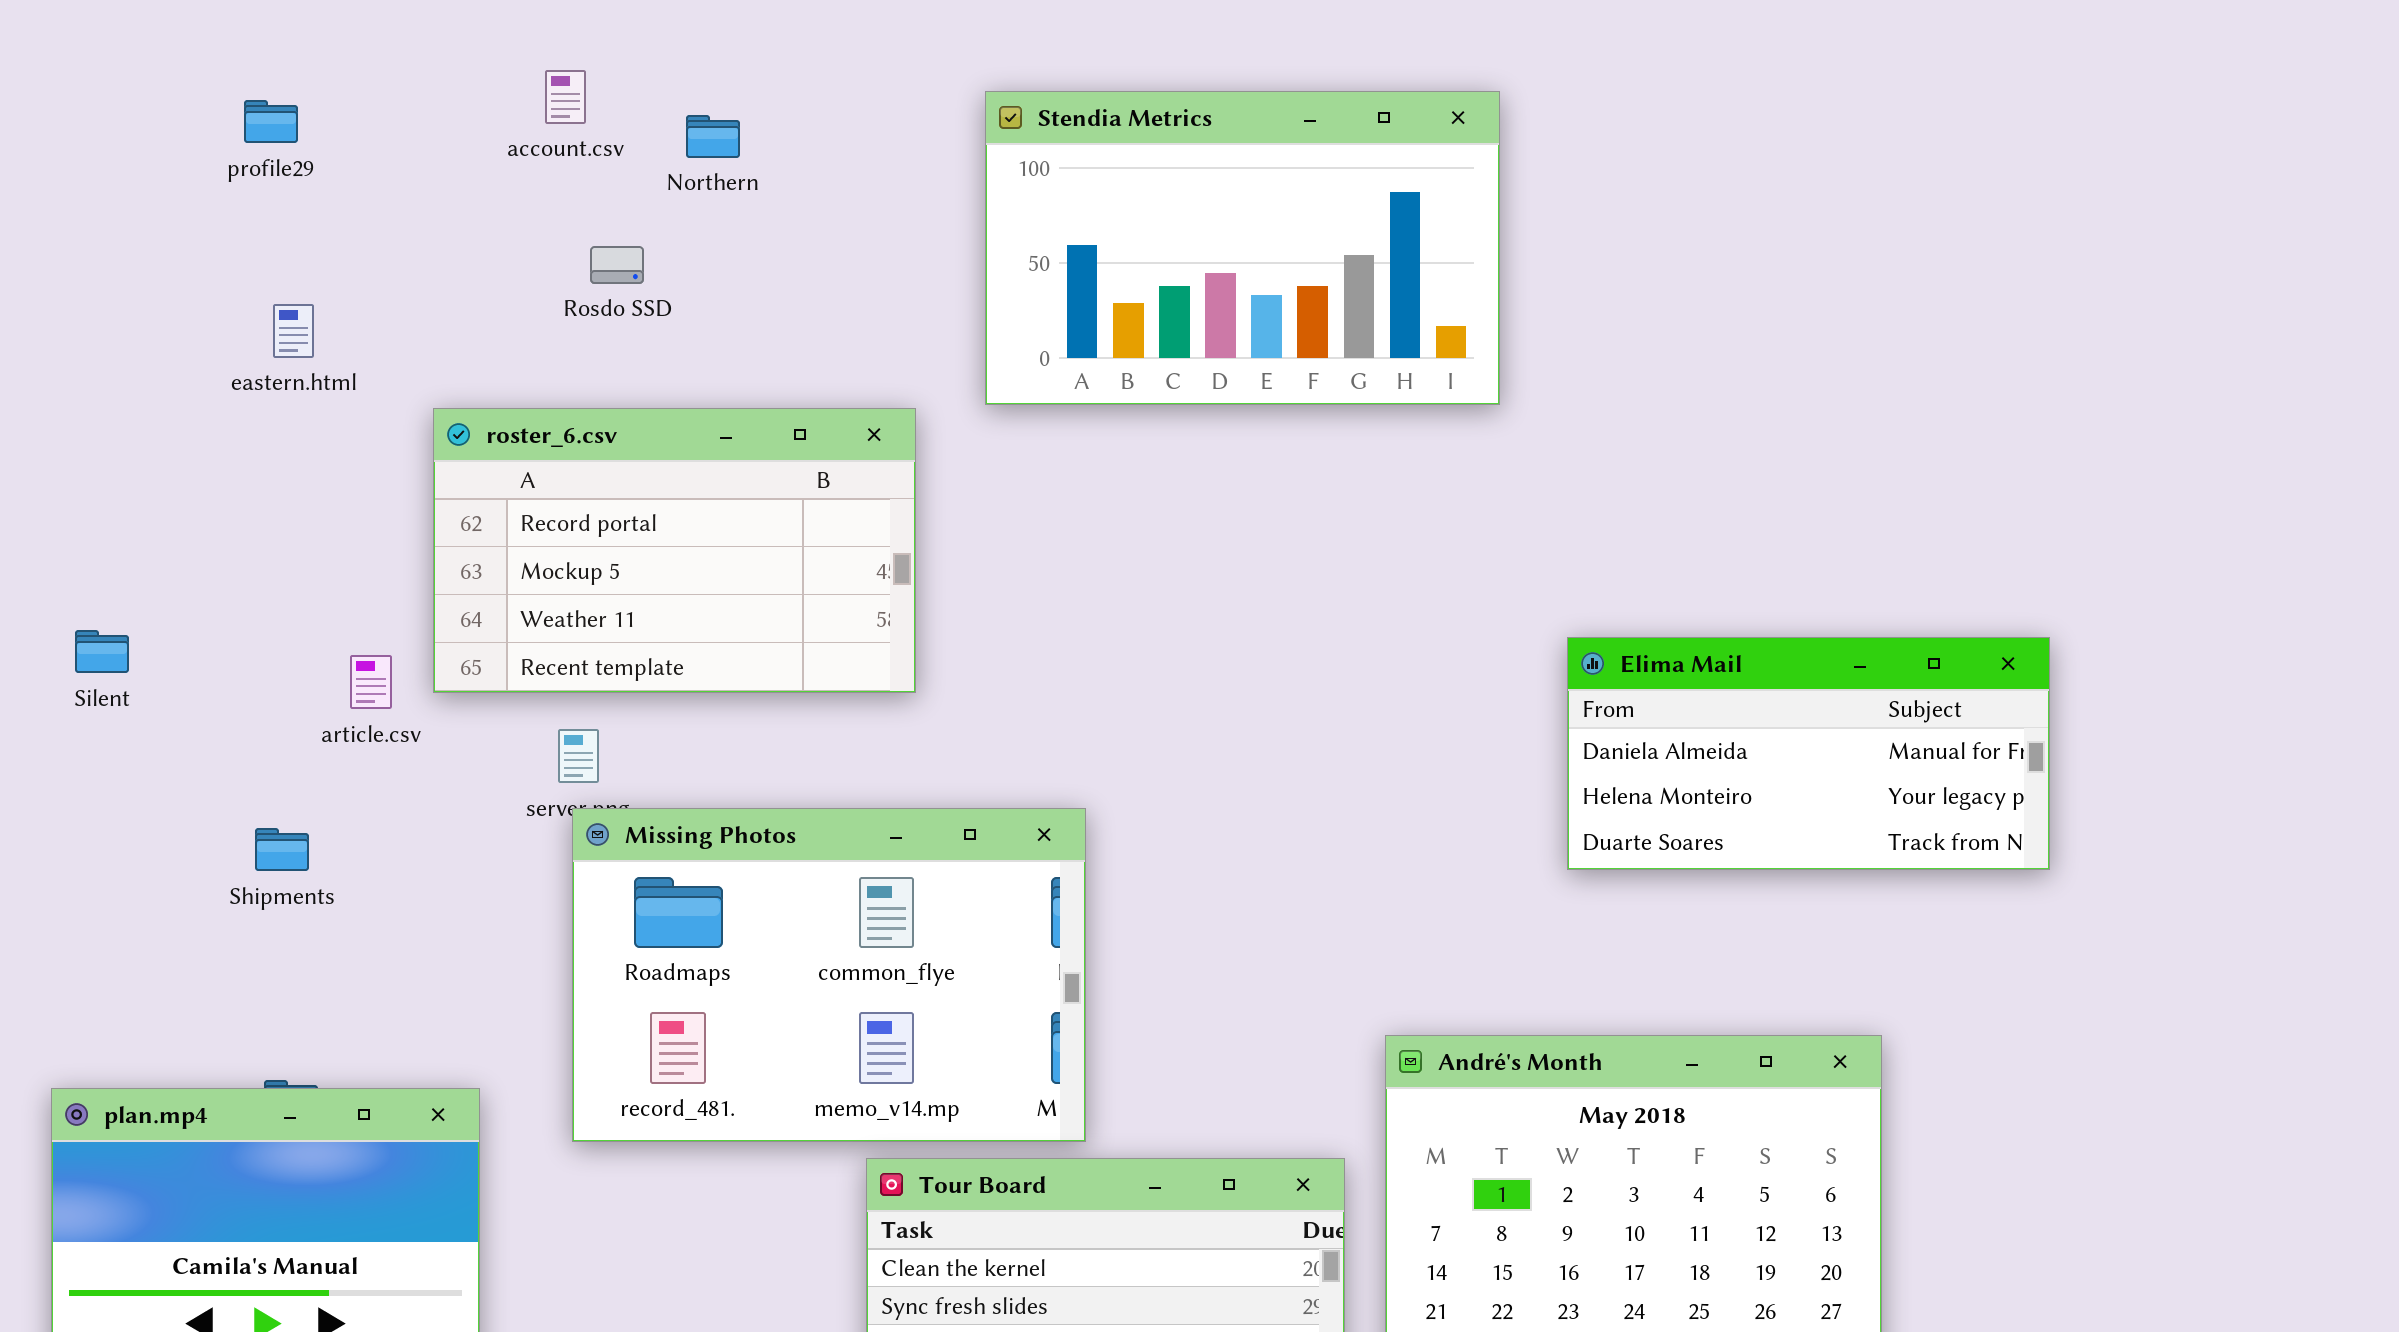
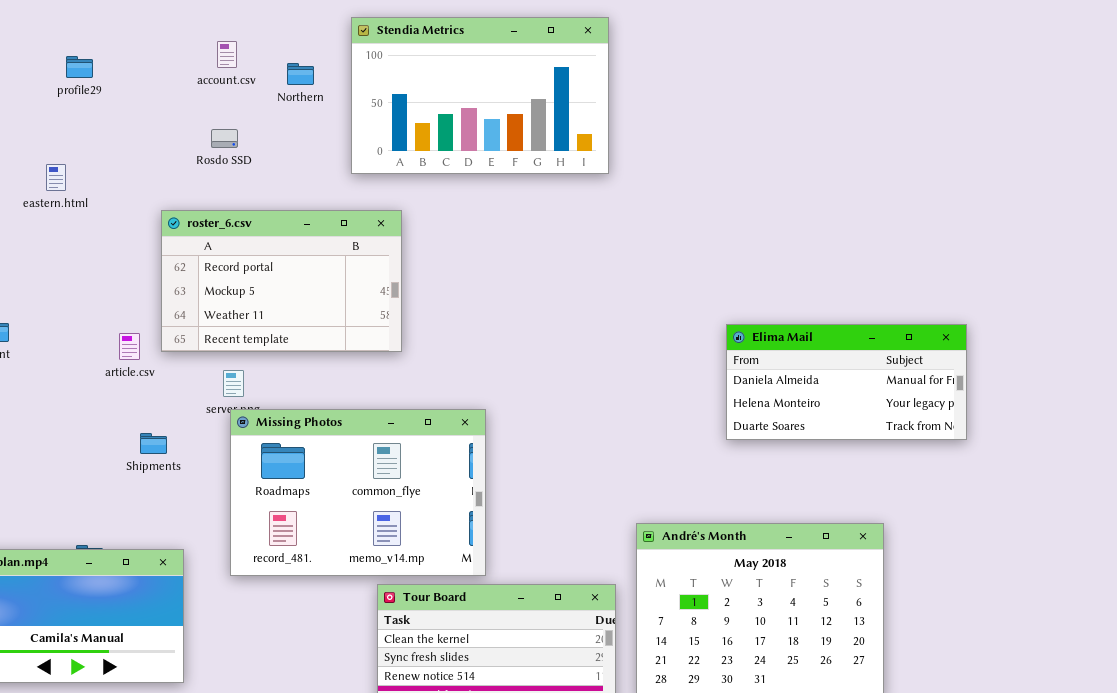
Stendia Metrics: [985,91,1500,405] -> [351,17,609,174], moved
Rosdo SSD: [590,246,644,284] -> [211,129,238,148], moved
eastern.html: [273,304,314,358] -> [46,164,66,191], moved
Shipments: [255,828,309,871] -> [140,433,167,454], moved

